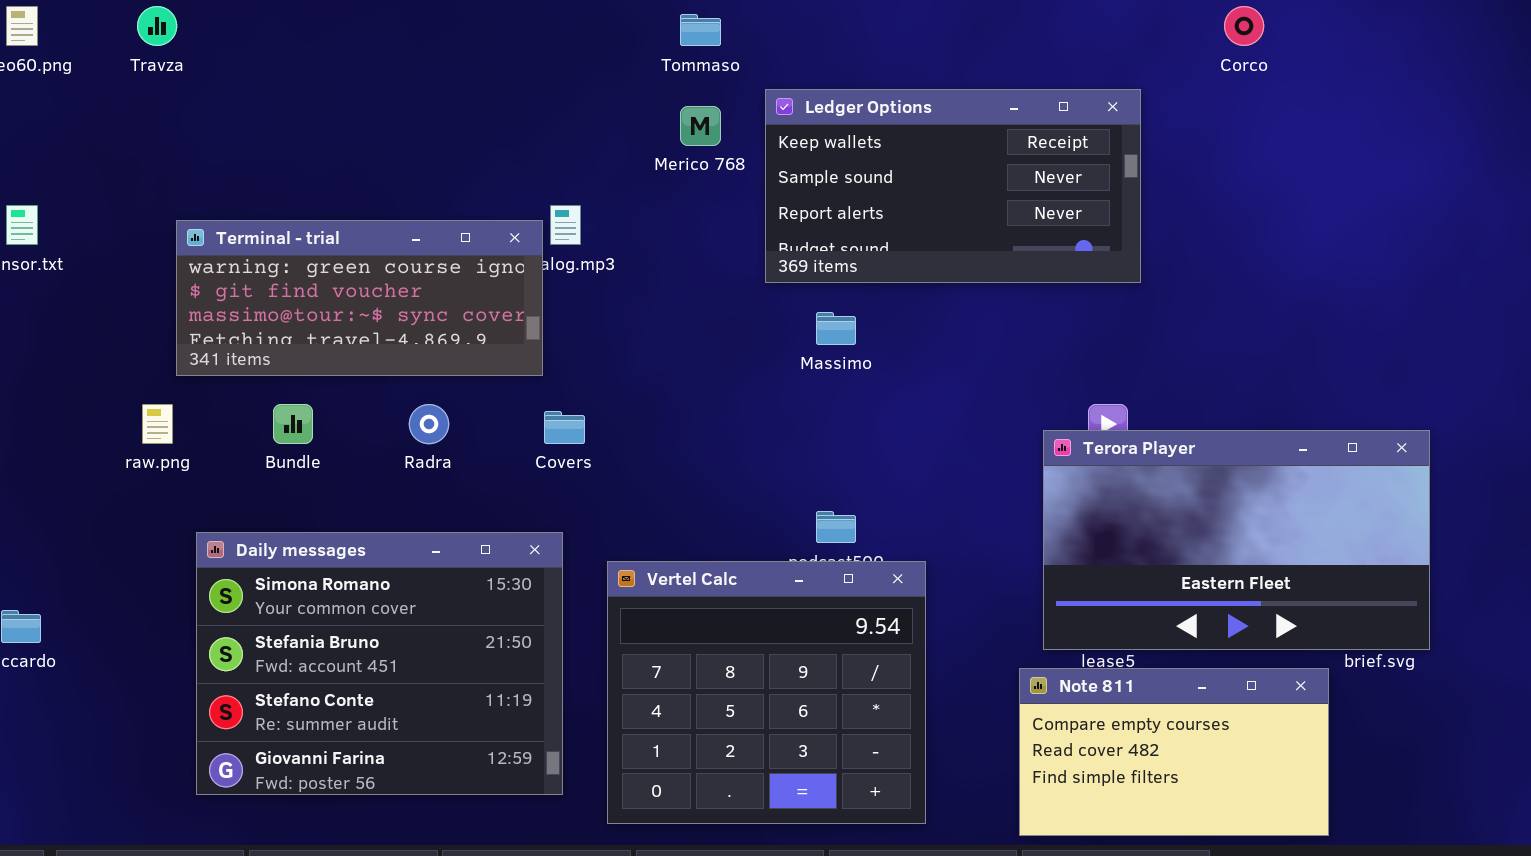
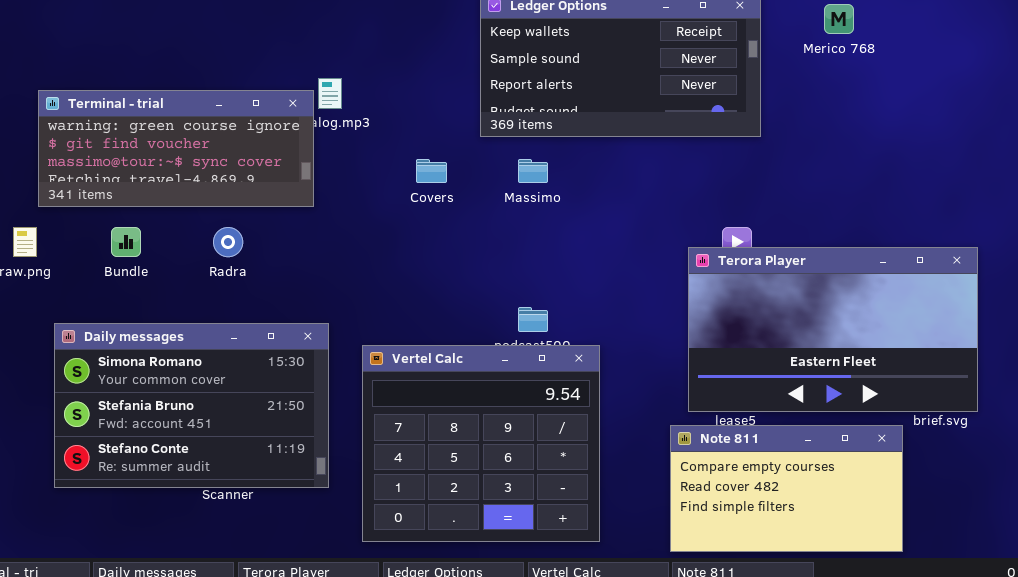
Merico 768: [680,106,721,146] -> [824,4,854,34], moved
Covers: [544,411,585,444] -> [416,159,447,183], moved
Daily messages: [196,532,563,795] -> [54,323,329,488], resized

